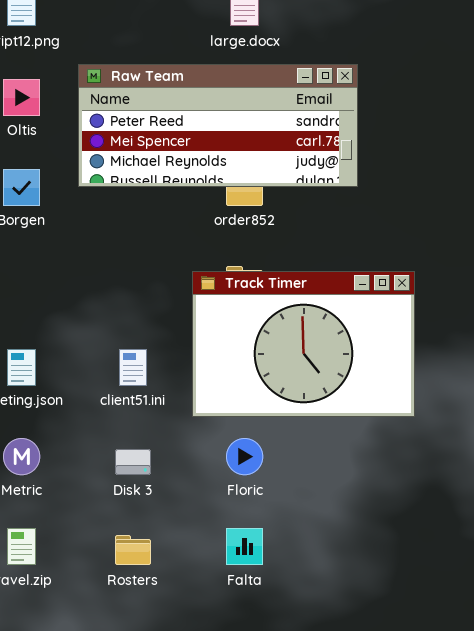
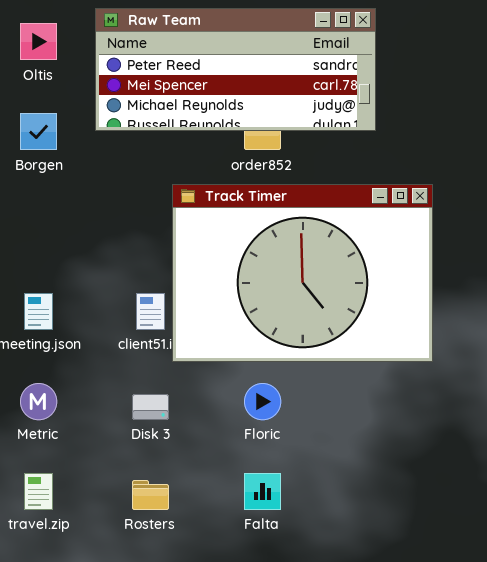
Track Timer: [192,271,415,417] -> [172,184,433,362], resized

